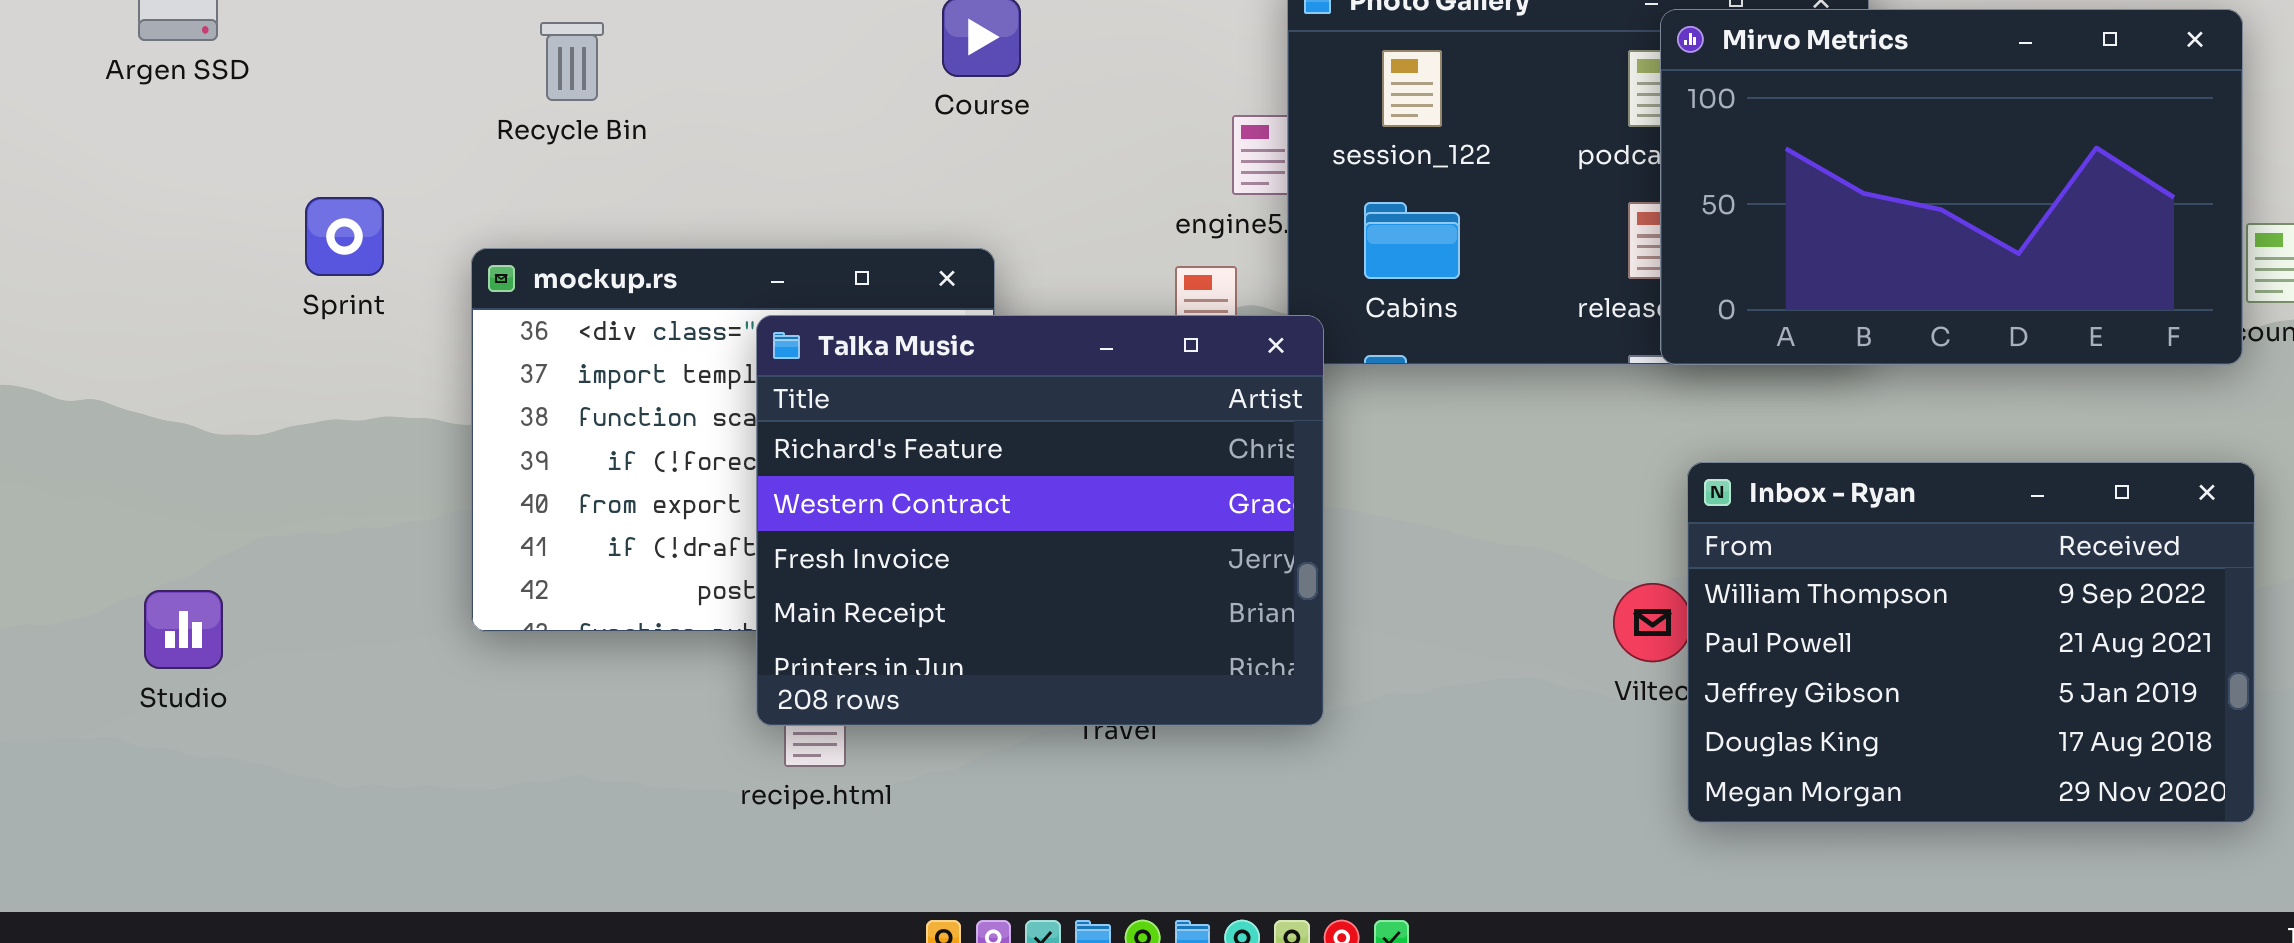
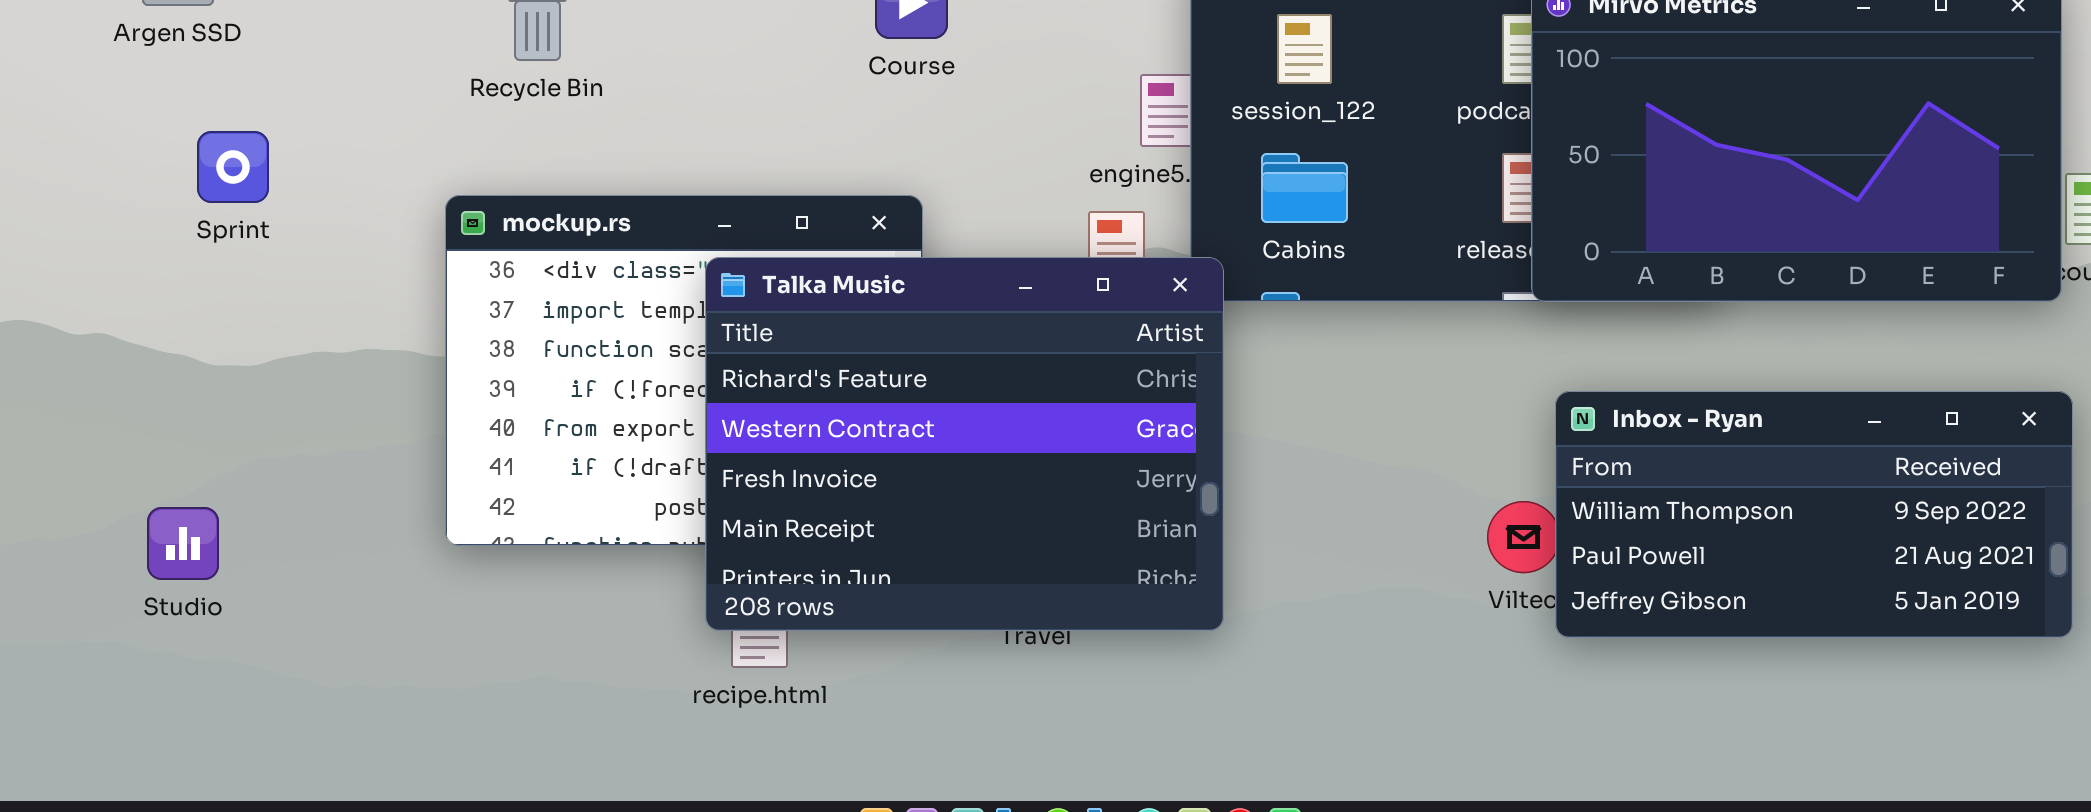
Sprint: [305,197,384,276] -> [197,131,269,203], moved
Inbox - Ryan: [1687,462,2255,823] -> [1555,391,2073,638], resized

